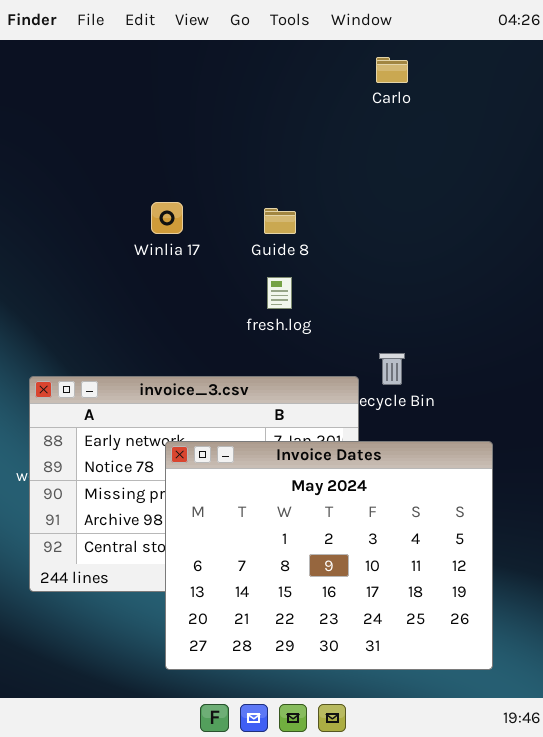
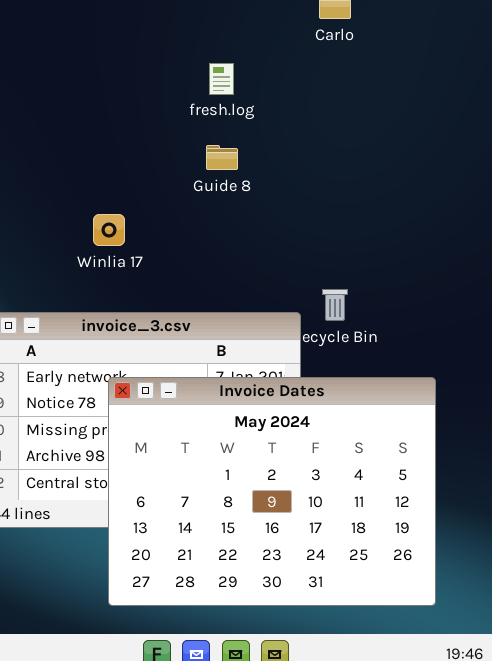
Winlia 17: [151,202,183,234] -> [93,214,125,246], moved
fresh.log: [267,277,292,309] -> [209,63,234,95], moved

